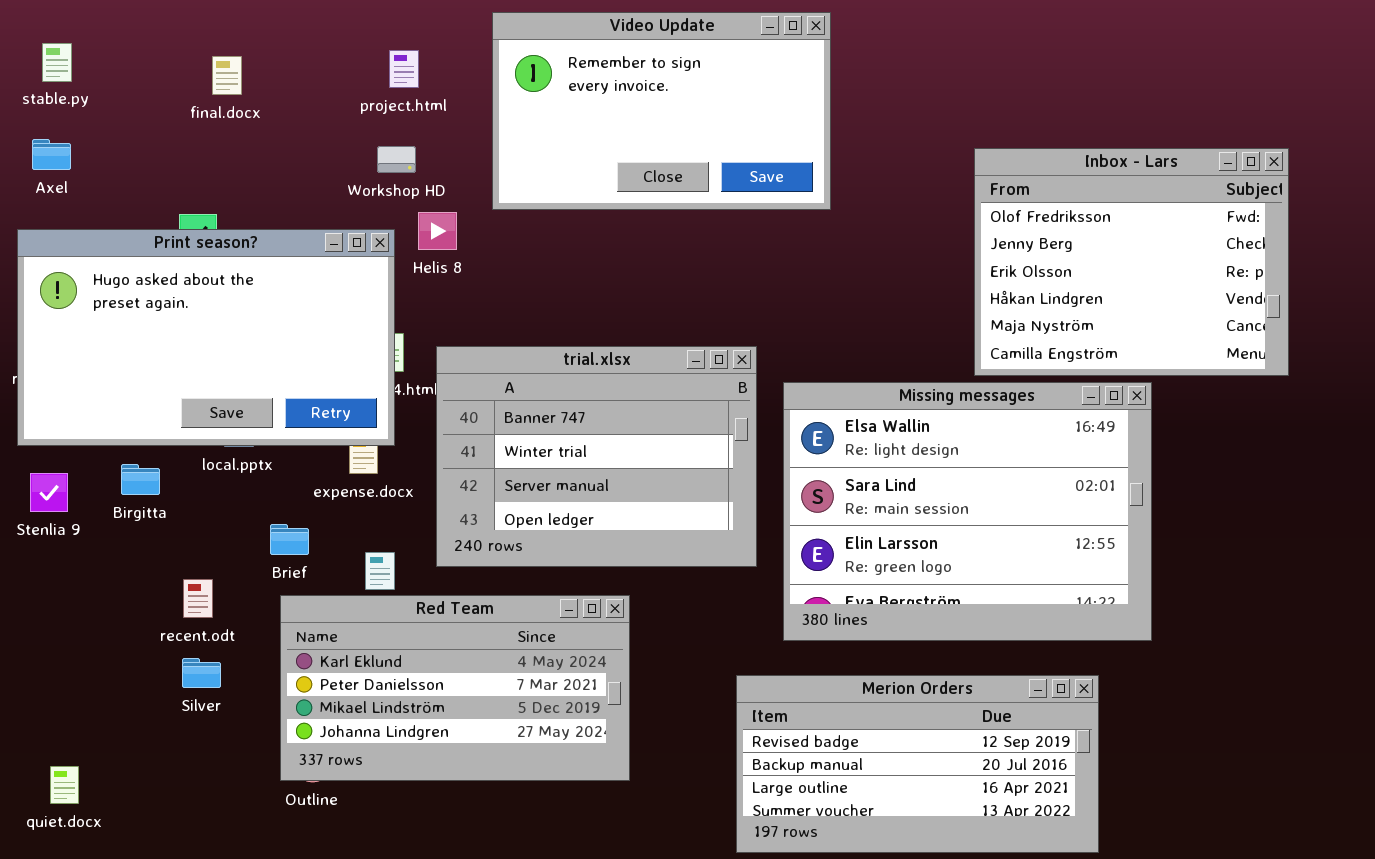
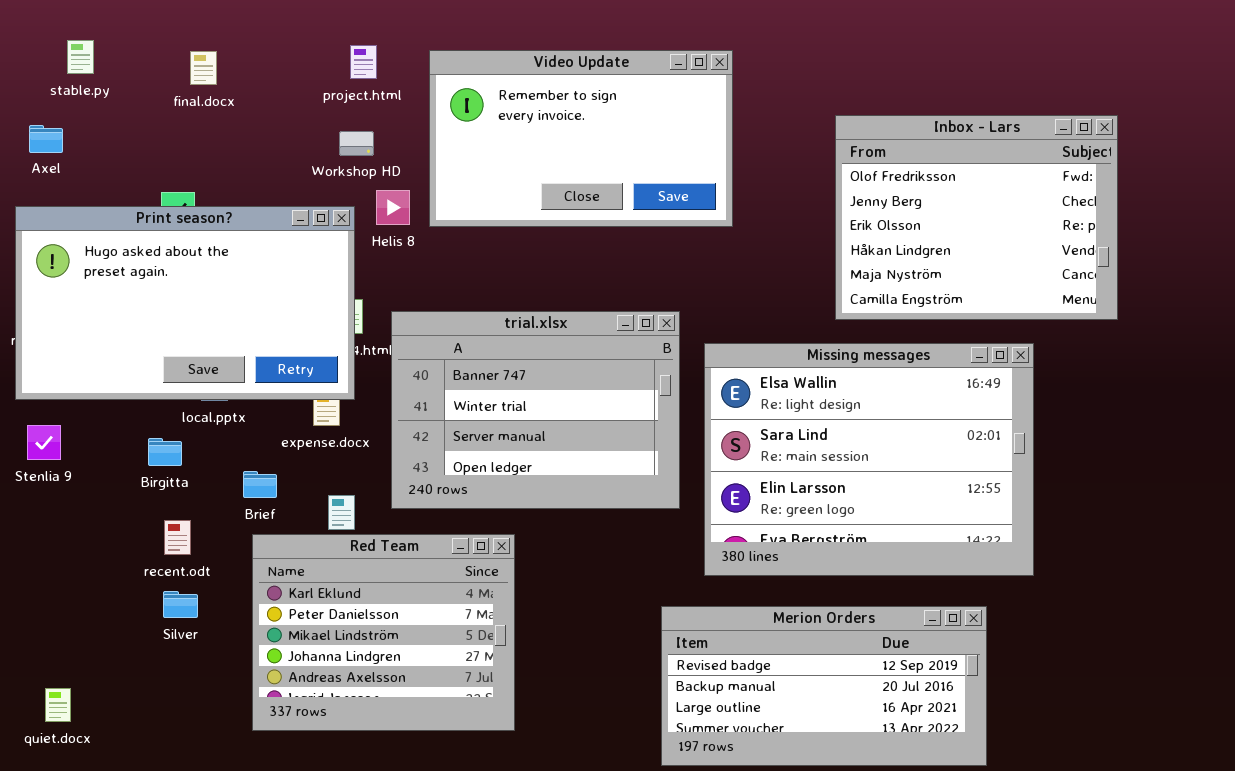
Video Update: [492,12,831,210] -> [429,50,733,227], moved
stable.py: [42,43,72,82] -> [67,40,94,74], moved
Inbox - Lars: [974,148,1289,376] -> [835,115,1118,320], moved
Birgitta: [121,464,160,495] -> [148,438,182,466], moved
Red Team: [280,595,630,781] -> [252,534,515,731], resized

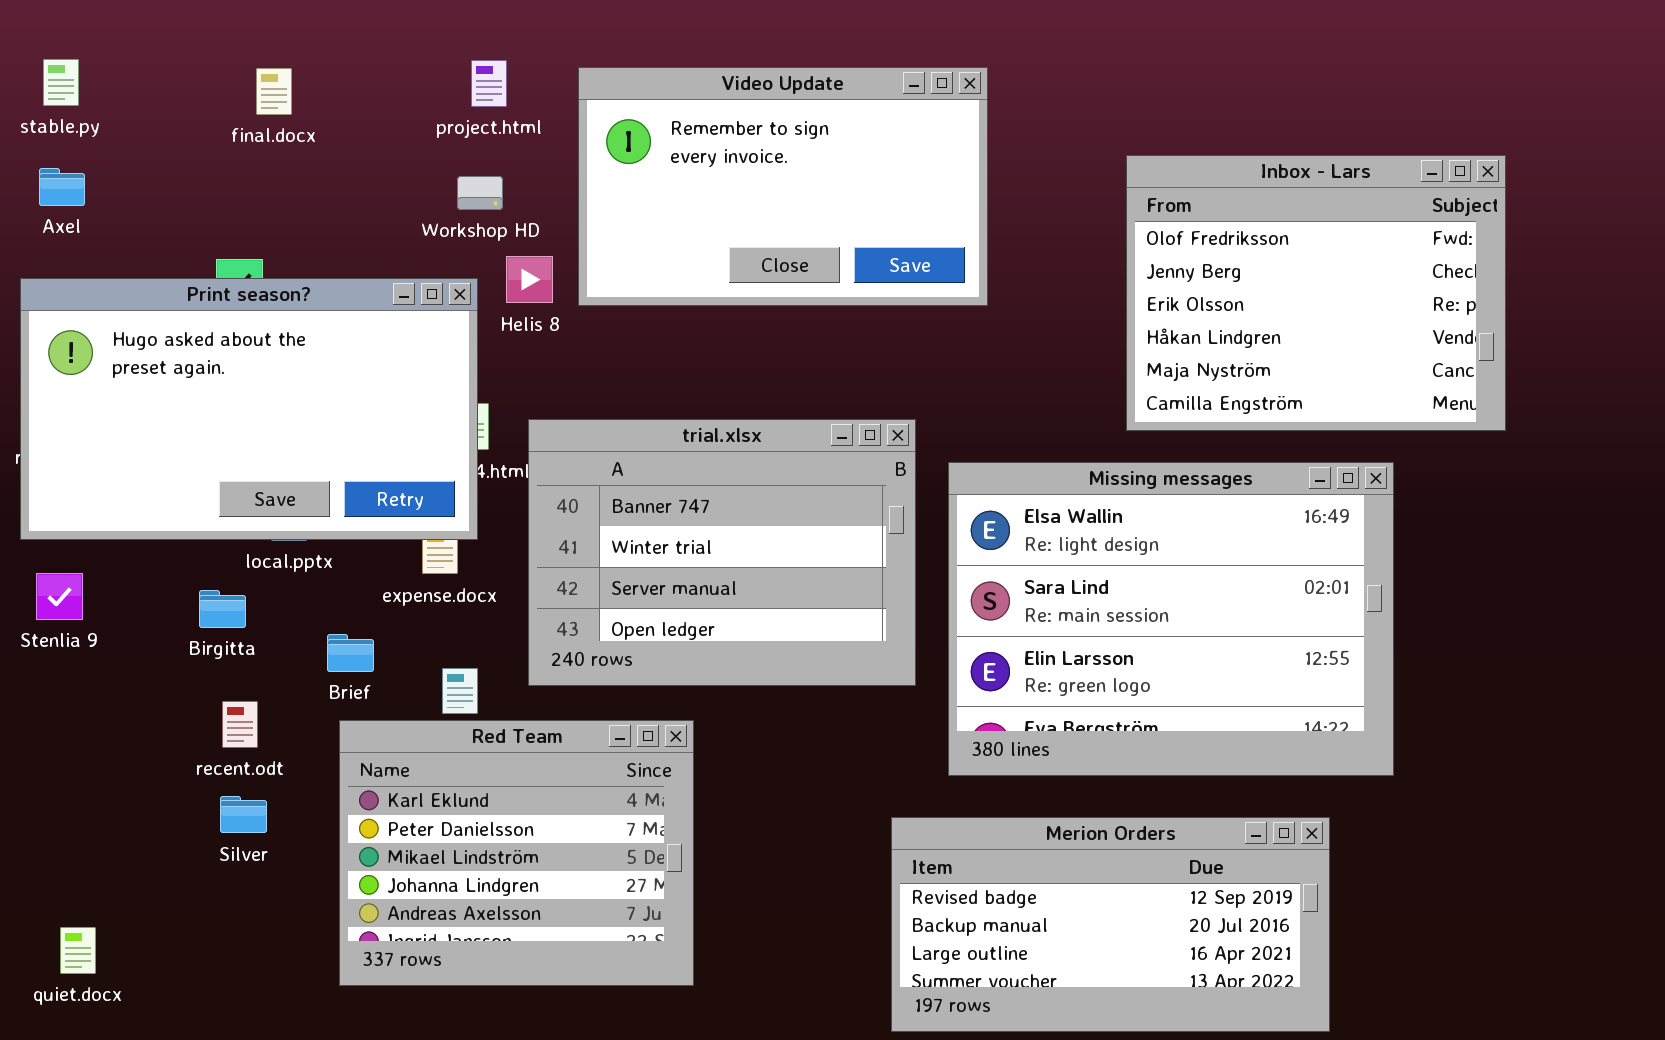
stable.py: [67,40,94,74] -> [43,59,79,106], moved

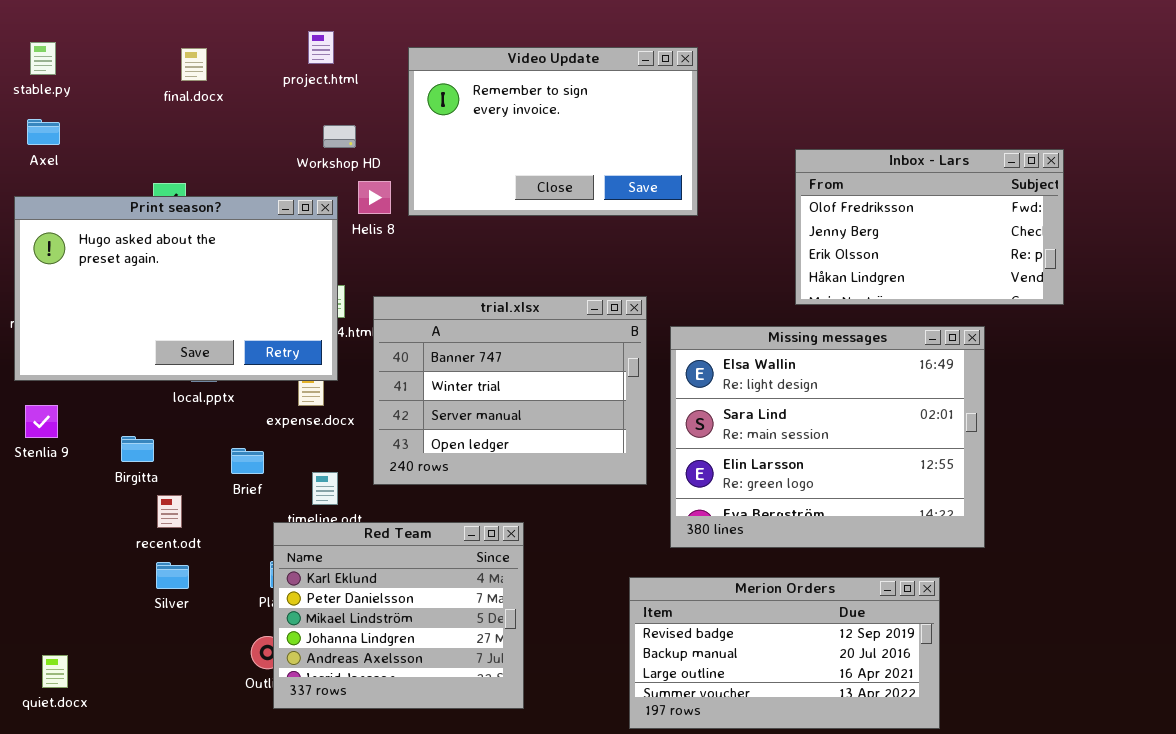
project.html: [471,60,507,107] -> [308,31,334,64], moved
Inbox - Lars: [1126,155,1506,431] -> [795,149,1064,305], resized
Birgitta: [199,590,246,628] -> [121,436,154,462], moved
Red Team: [339,720,694,986] -> [273,522,524,709], moved

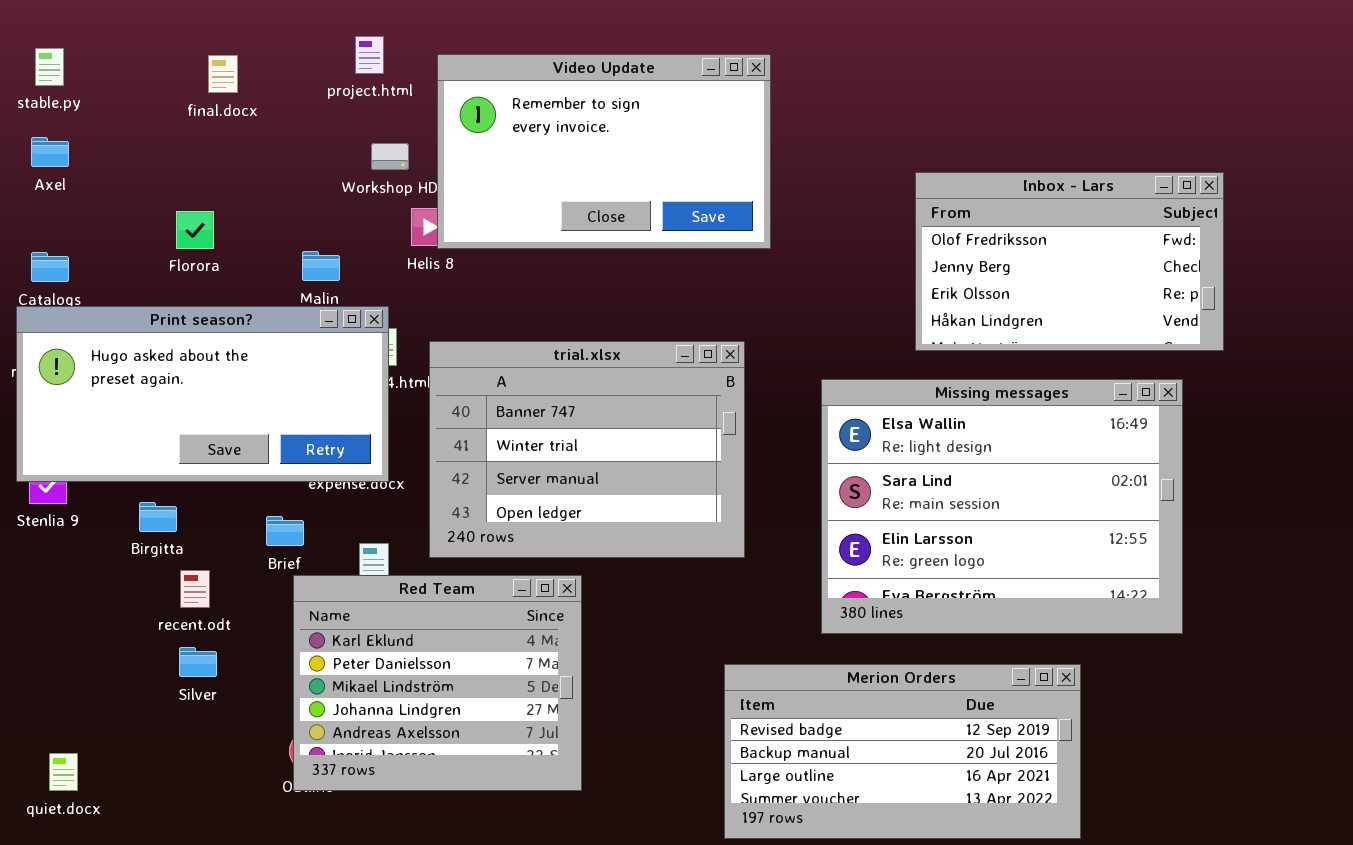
Video Update: [408,47,698,216] -> [437,54,771,249], moved
Print season?: [14,196,338,381] -> [16,306,389,482], moved, resized
Missing messages: [670,326,985,548] -> [821,379,1183,634], moved
Red Team: [273,522,524,709] -> [293,575,582,791], moved

